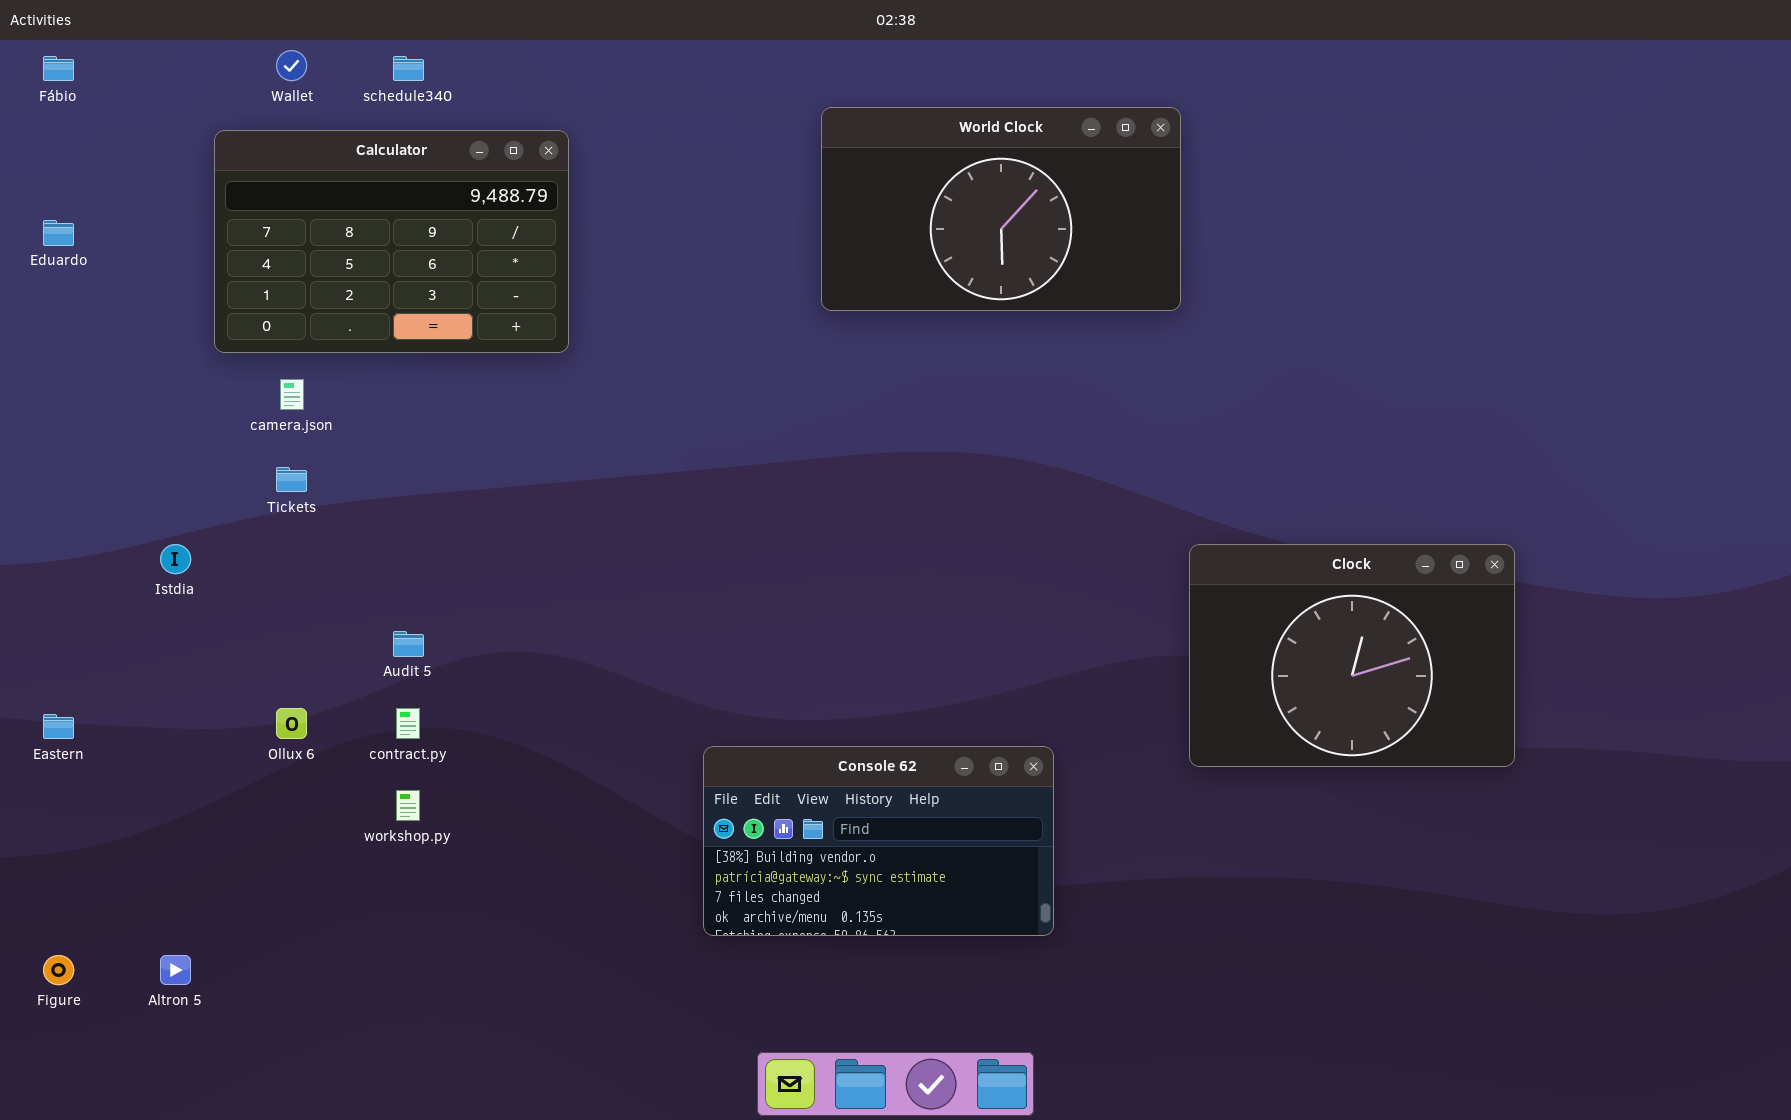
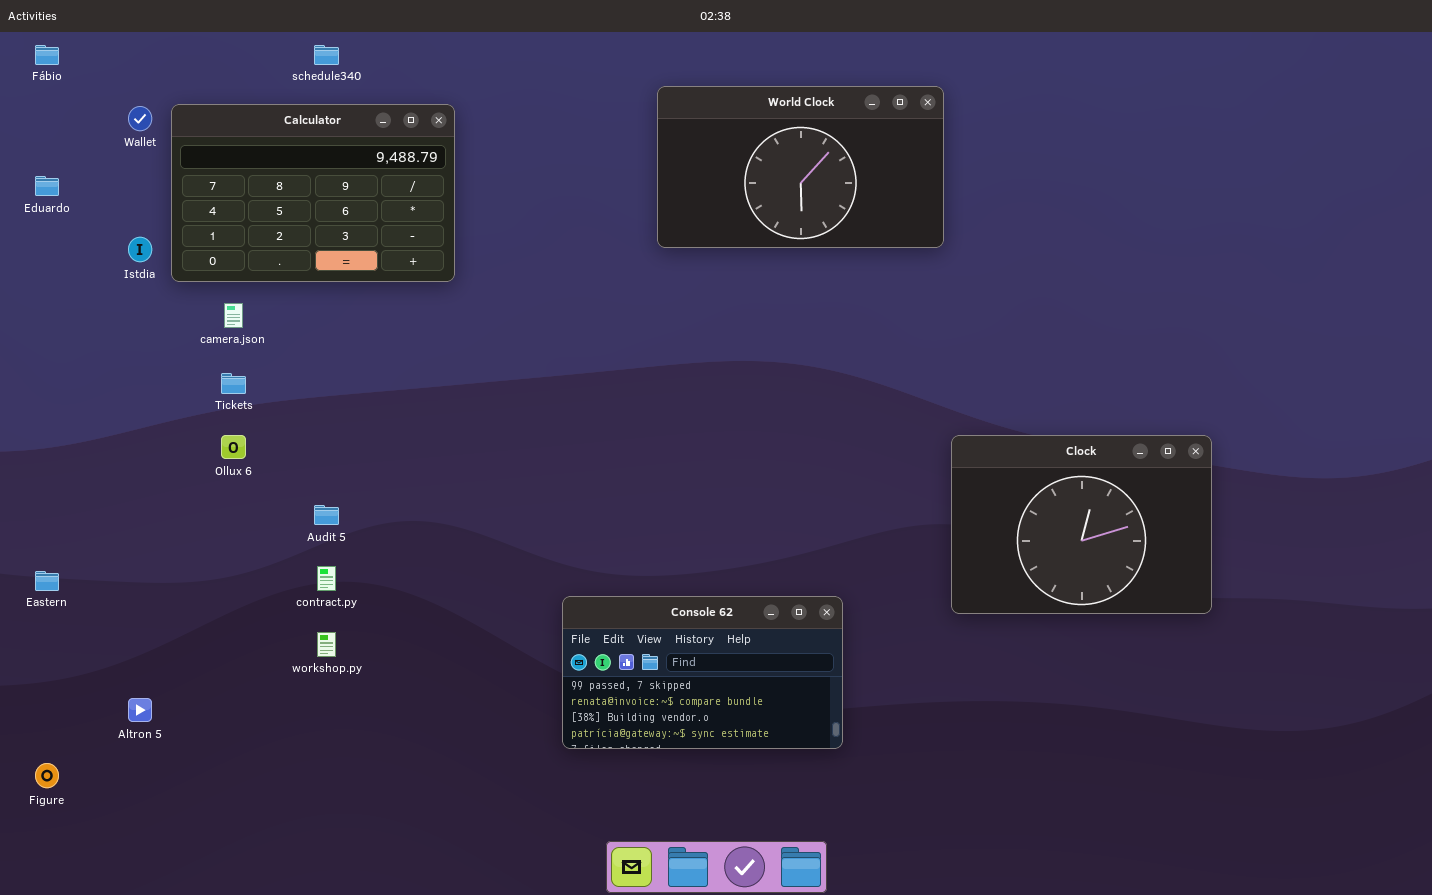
Wallet: [276,50,307,81] -> [128,106,152,131], moved
Istdia: [160,544,191,574] -> [128,237,152,262], moved
Ollux 6: [276,708,307,739] -> [221,435,246,459], moved
Console 62: [703,746,1054,936] -> [562,596,843,749], scrolled up 2 rows
Altron 5: [160,955,191,985] -> [128,698,152,722], moved

